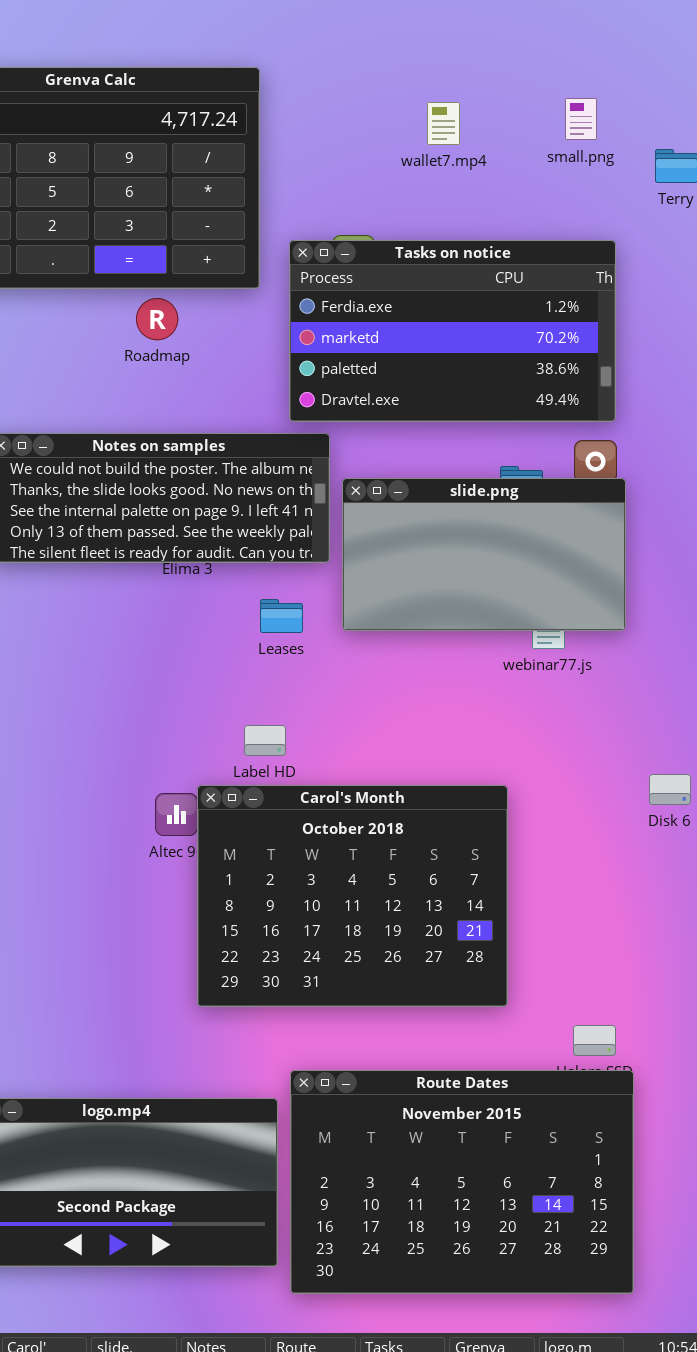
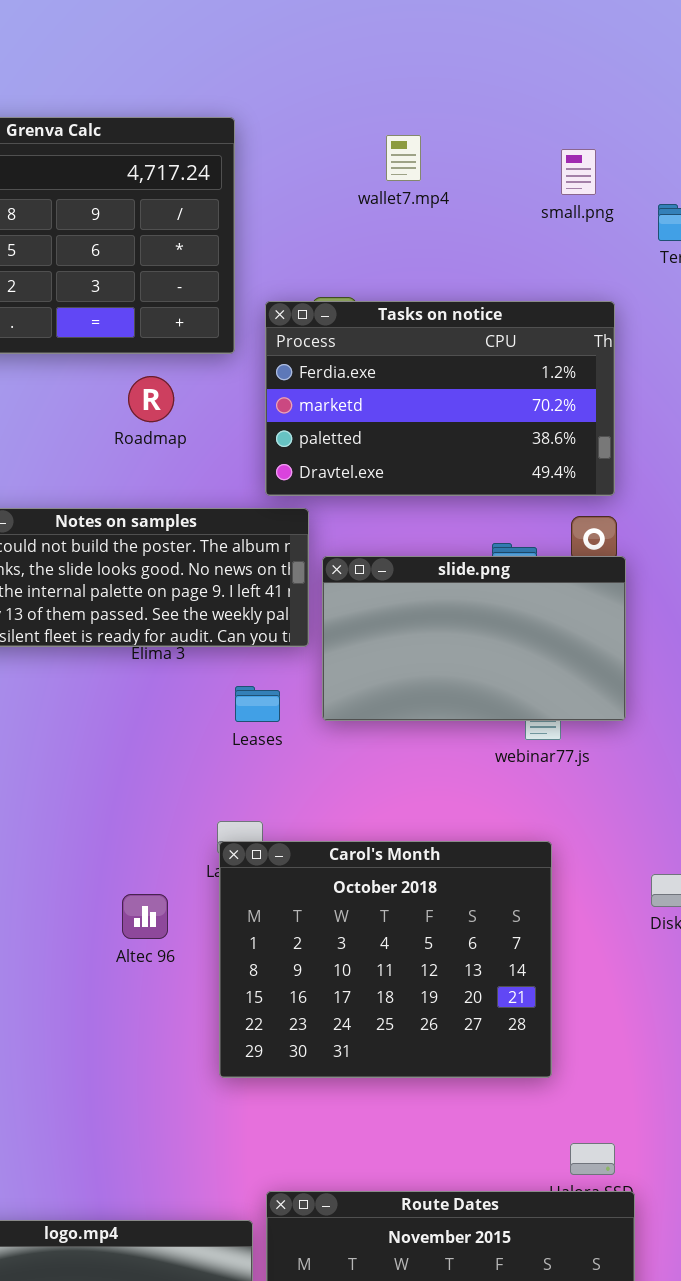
wallet7.mp4: [427,102,460,145] -> [386,135,421,181], moved
Roadmap: [136,298,178,340] -> [128,376,174,422], moved
Carol's Month: [197,785,508,1007] -> [219,841,552,1078], moved

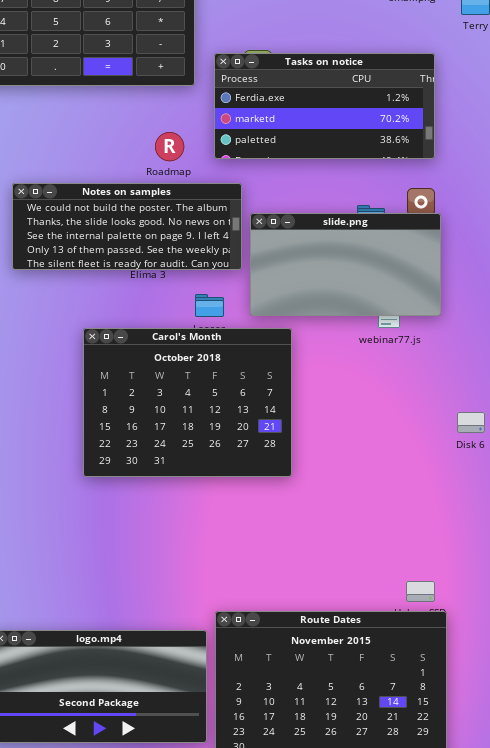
Tasks on notice: [265,301,615,496] -> [214,53,435,159], resized
Roadmap: [128,376,174,422] -> [155,132,184,161], moved
Carol's Month: [219,841,552,1078] -> [83,328,292,477], moved

